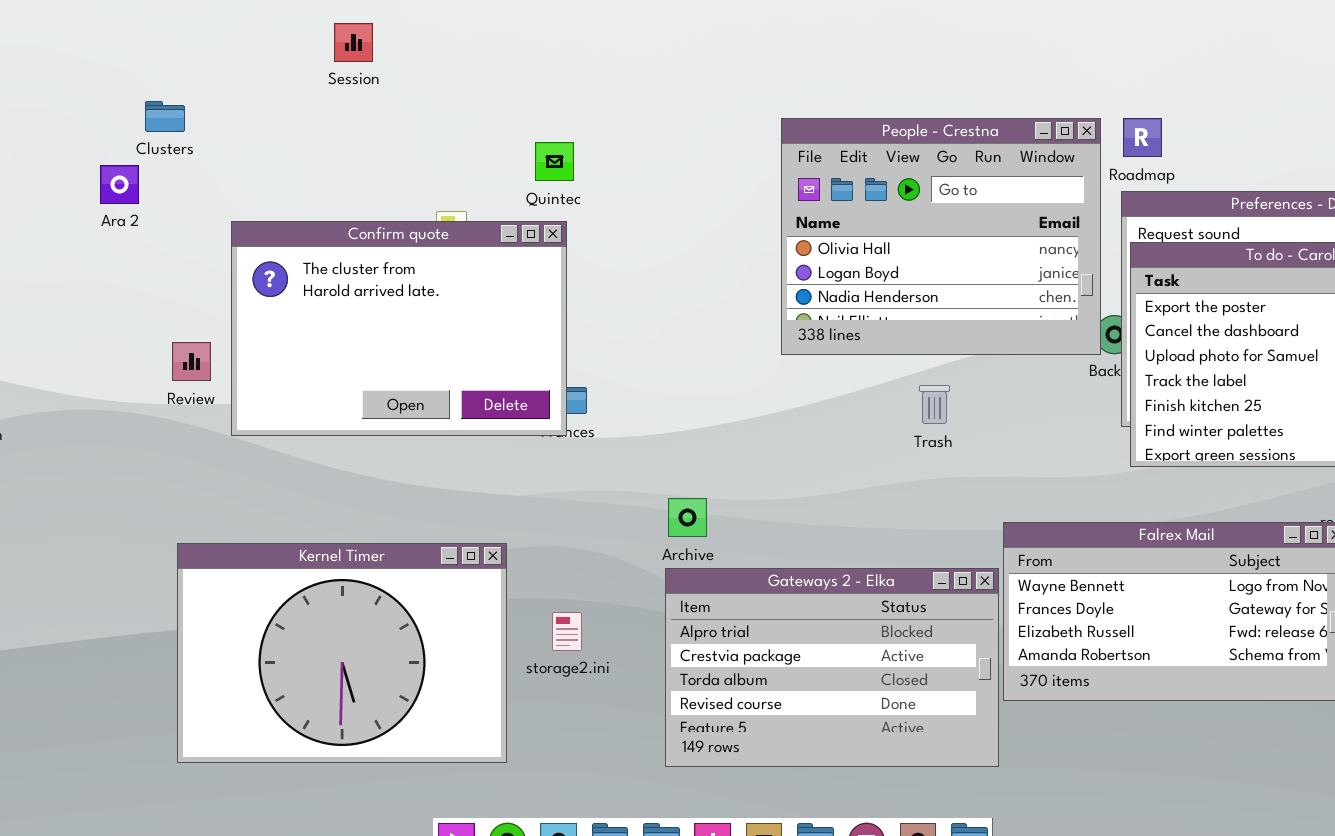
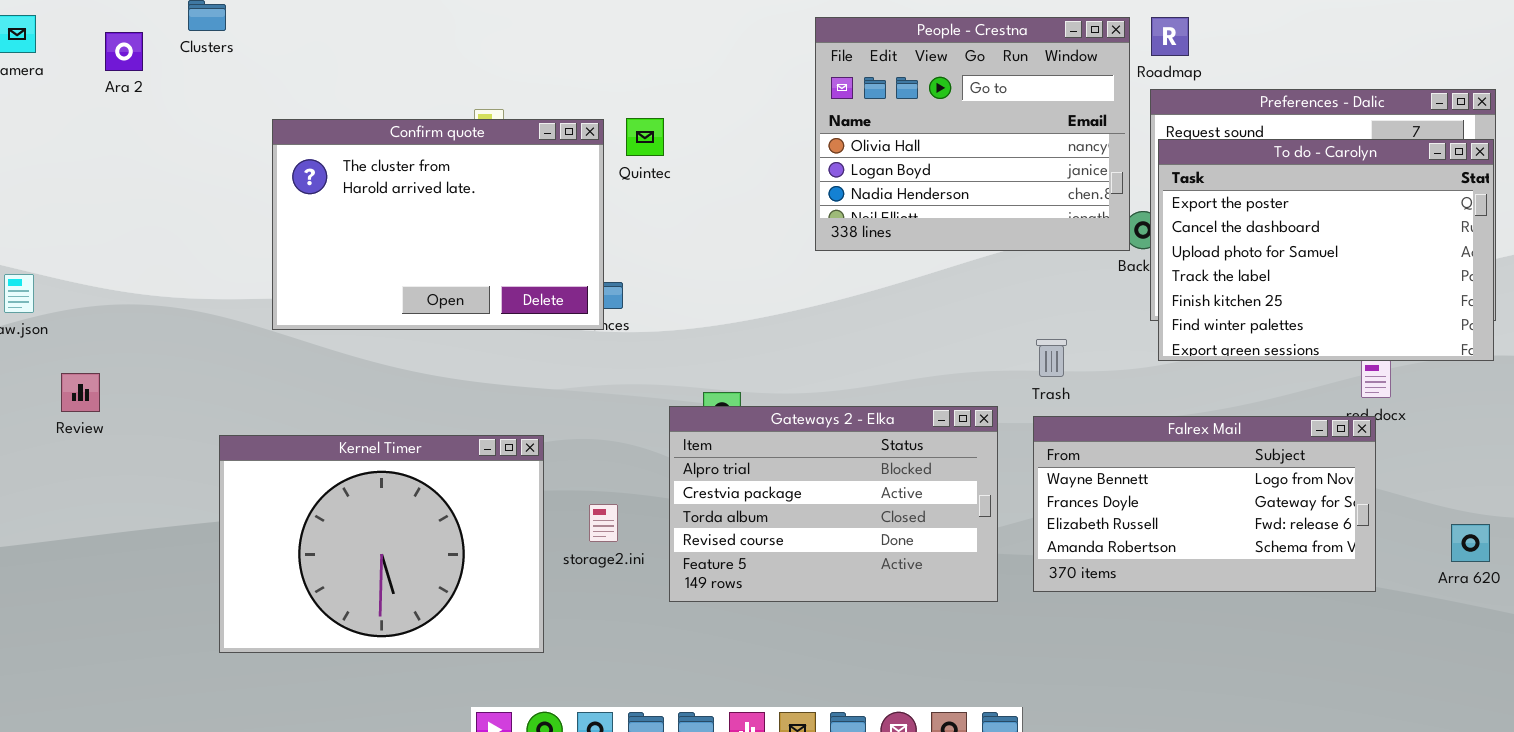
Quintec: [535,142,574,181] -> [626,118,664,156], moved
Ara 2: [100,165,139,204] -> [105,32,143,71], moved
Review: [172,342,211,381] -> [61,373,100,412], moved
Trash: [919,385,950,424] -> [1036,339,1067,377], moved
Gateways 2 - Elka: [665,568,999,767] -> [669,406,998,602], moved

